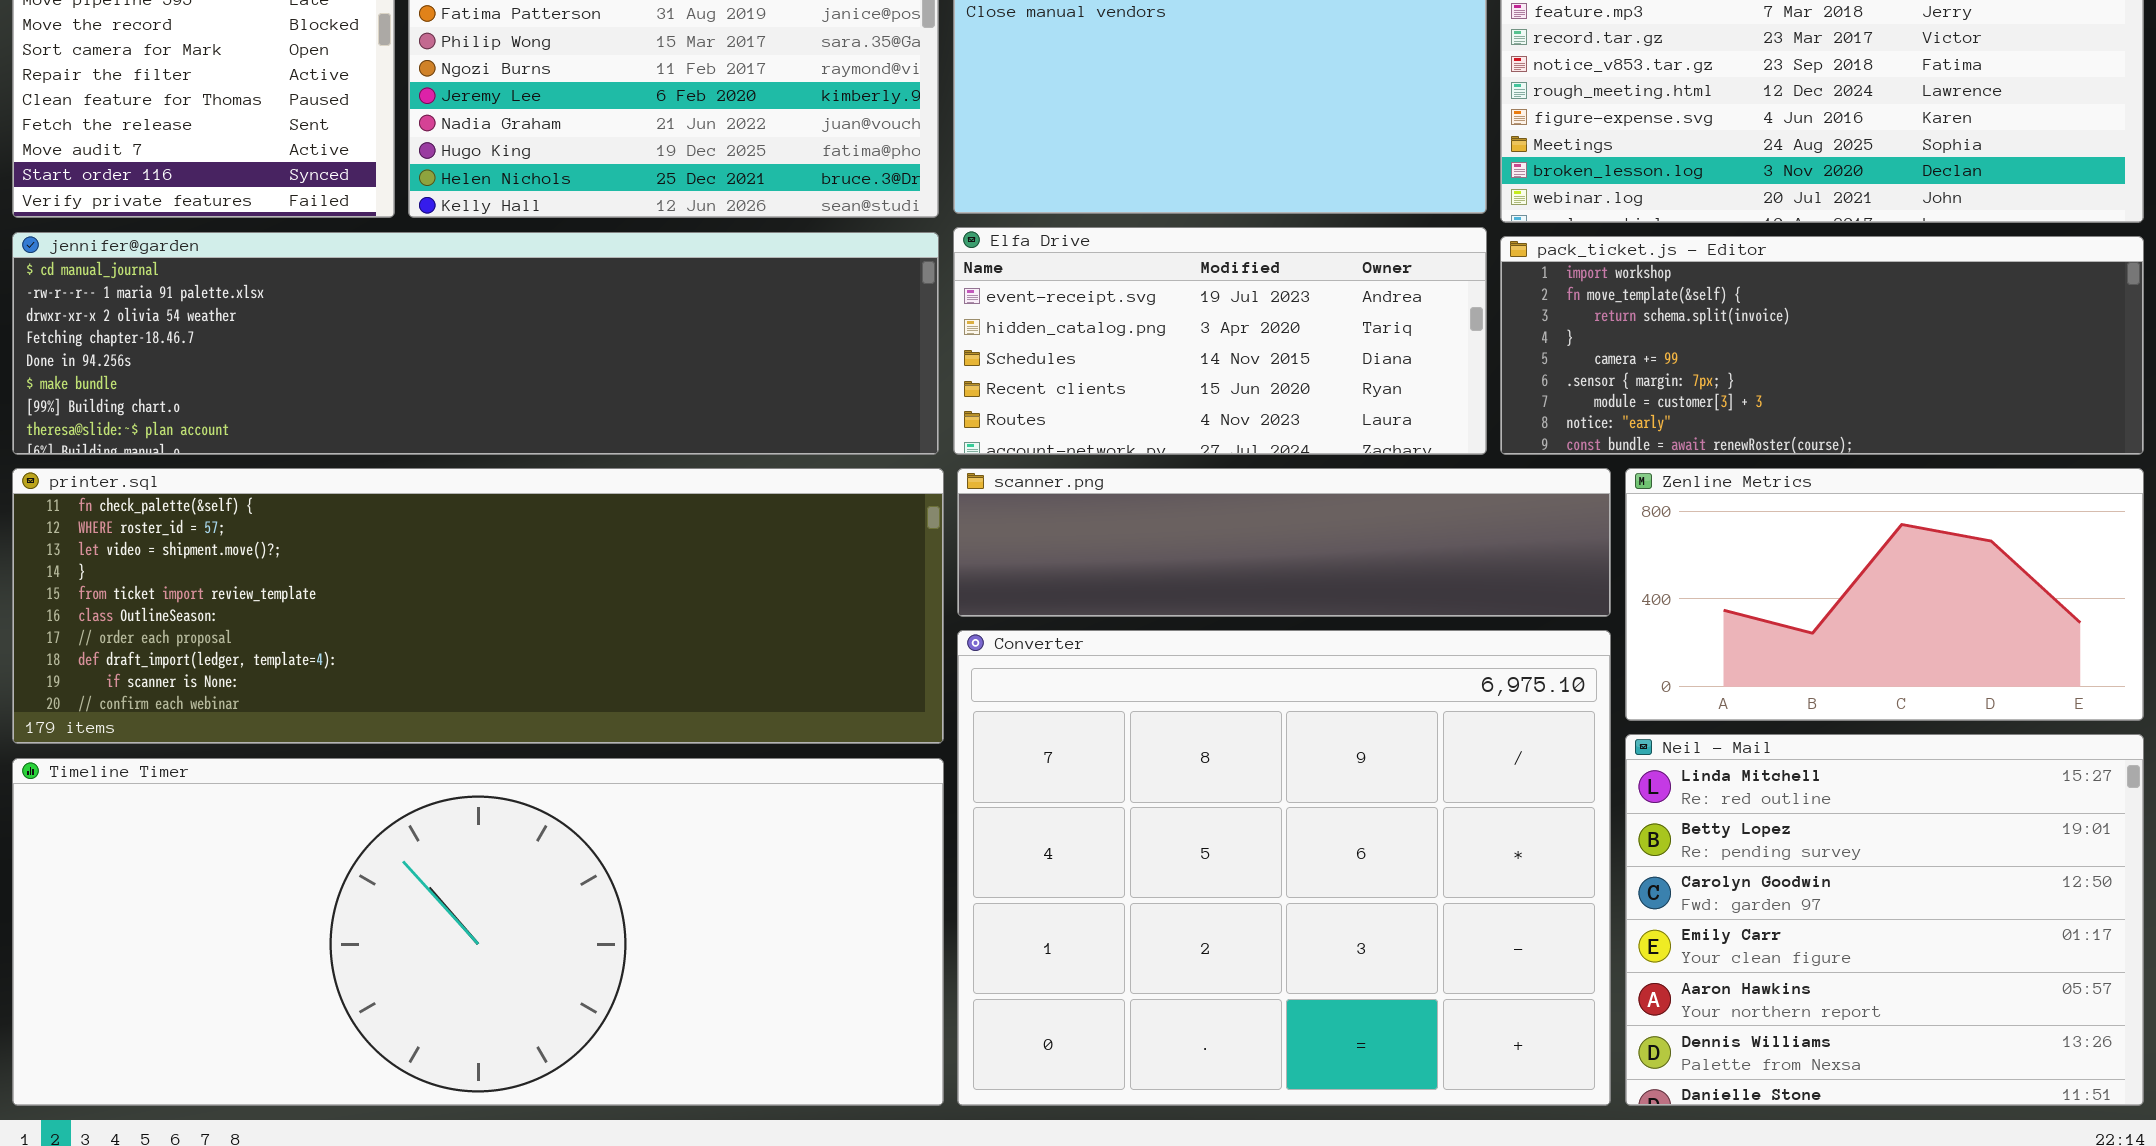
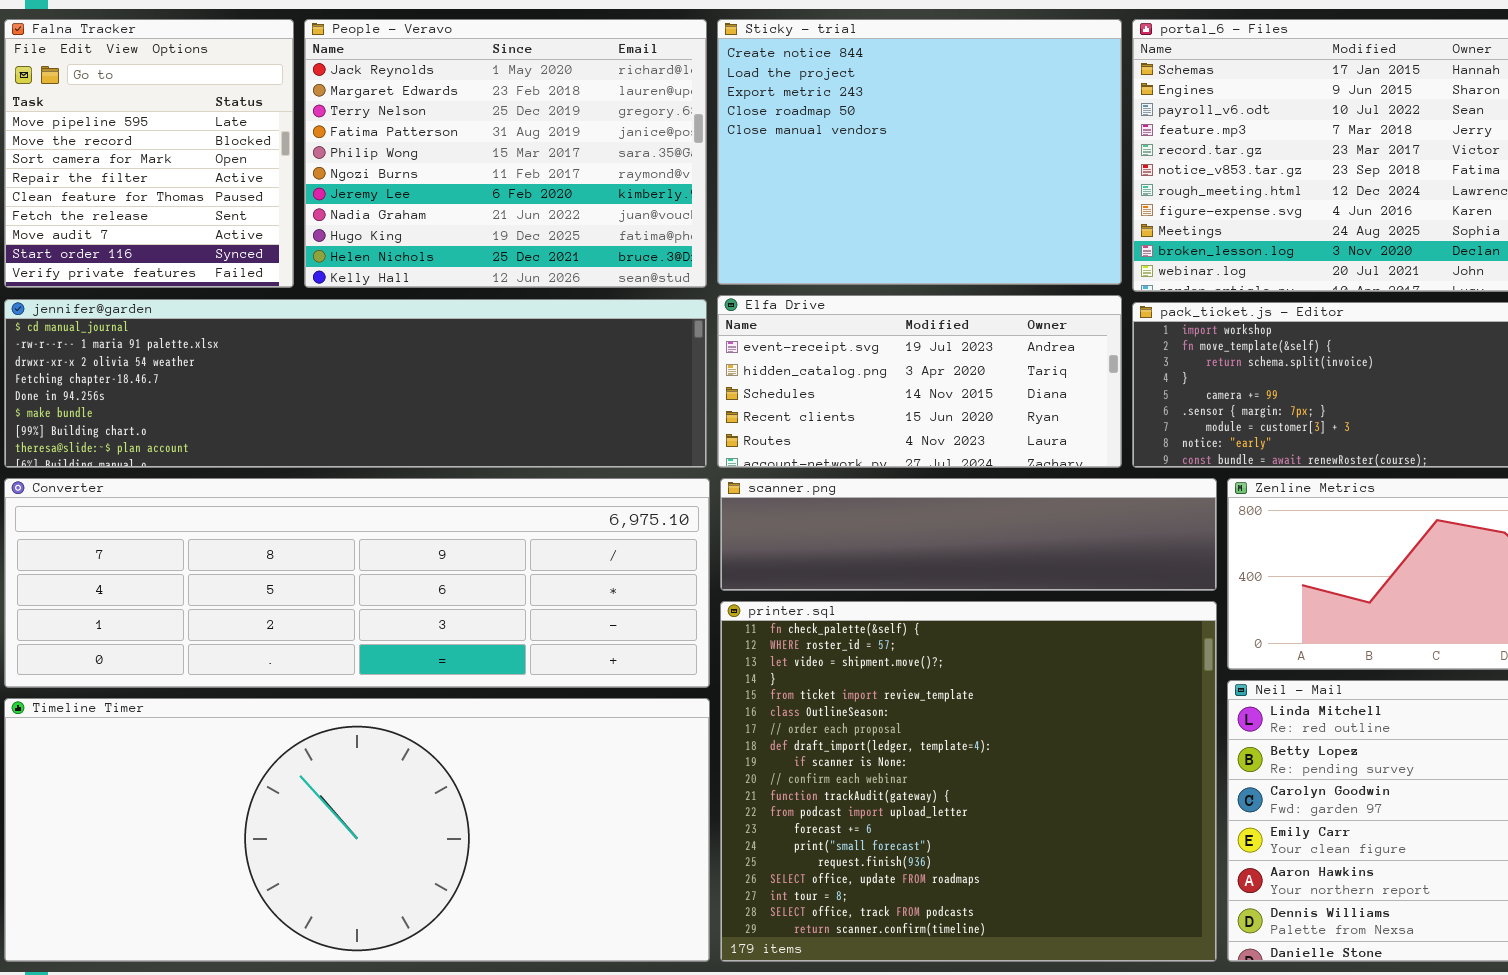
printer.sql: [12,468,944,744] -> [720,601,1217,962], moved, resized
Converter: [957,630,1611,1106] -> [4,478,710,688], moved, resized

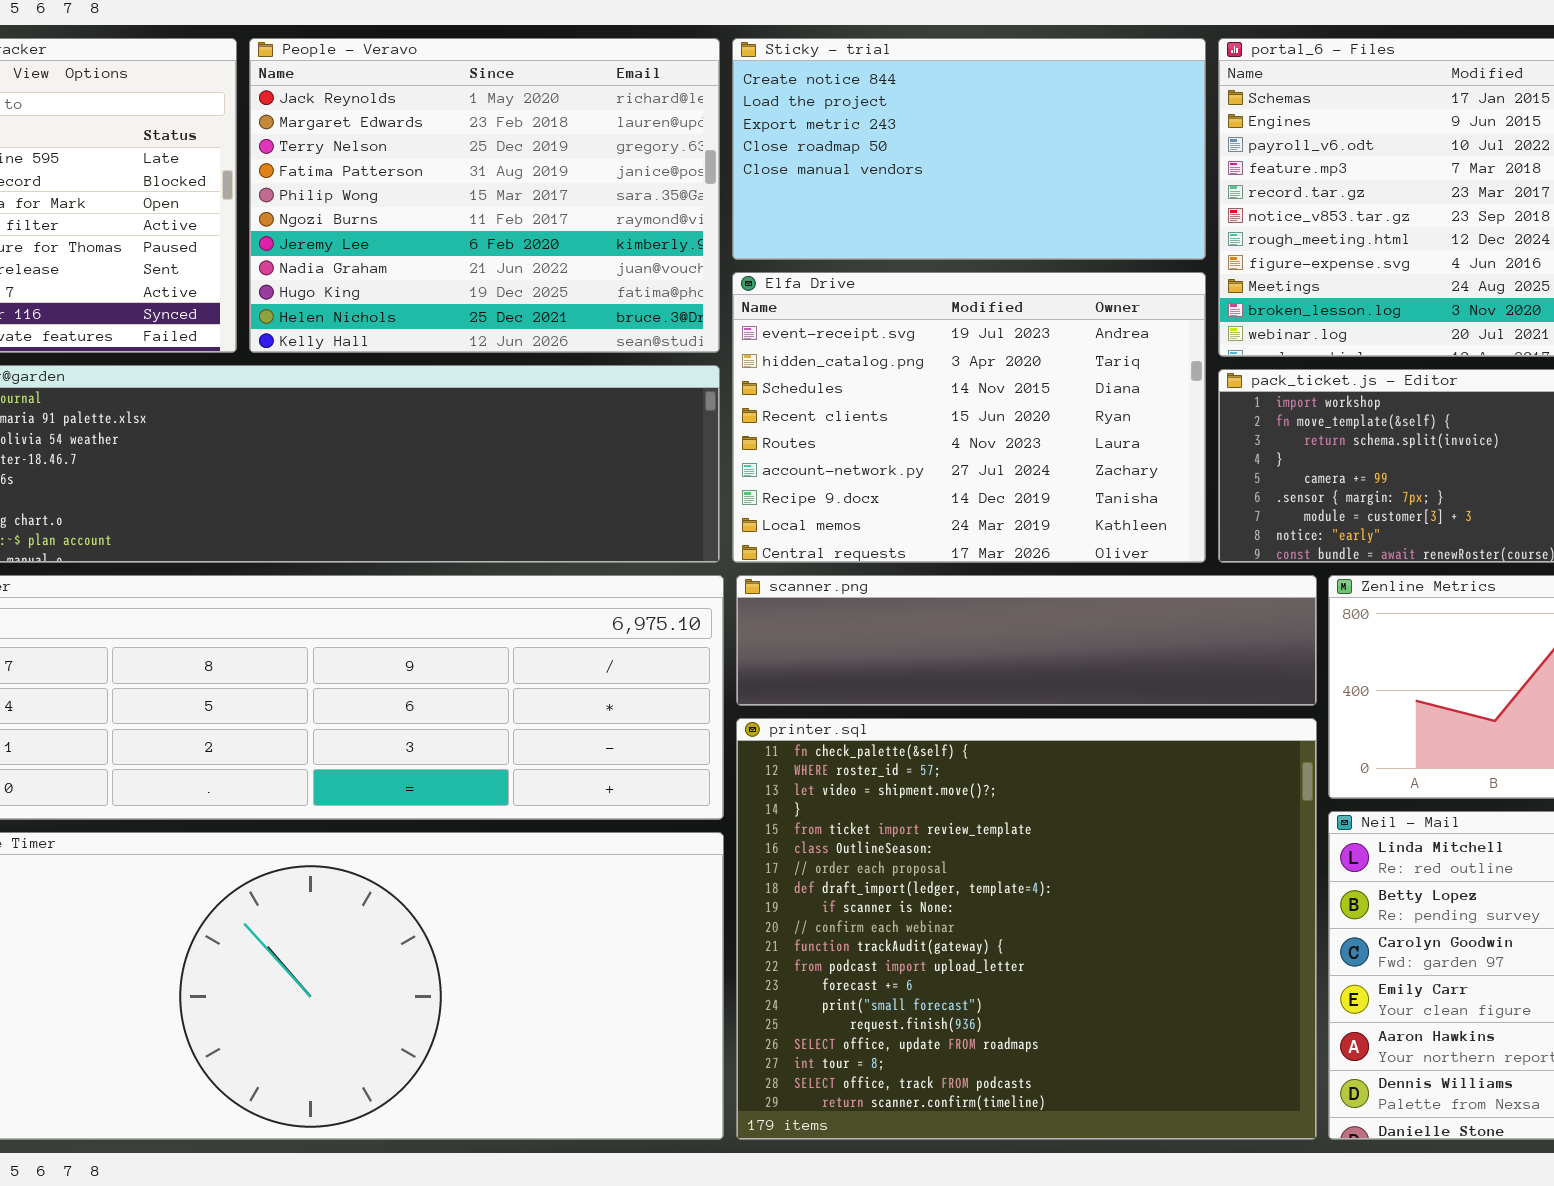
Sticky - trial: [717,19,1122,285] -> [732,38,1206,260], resized
Elfa Drive: [717,295,1122,468] -> [732,272,1206,563], resized

